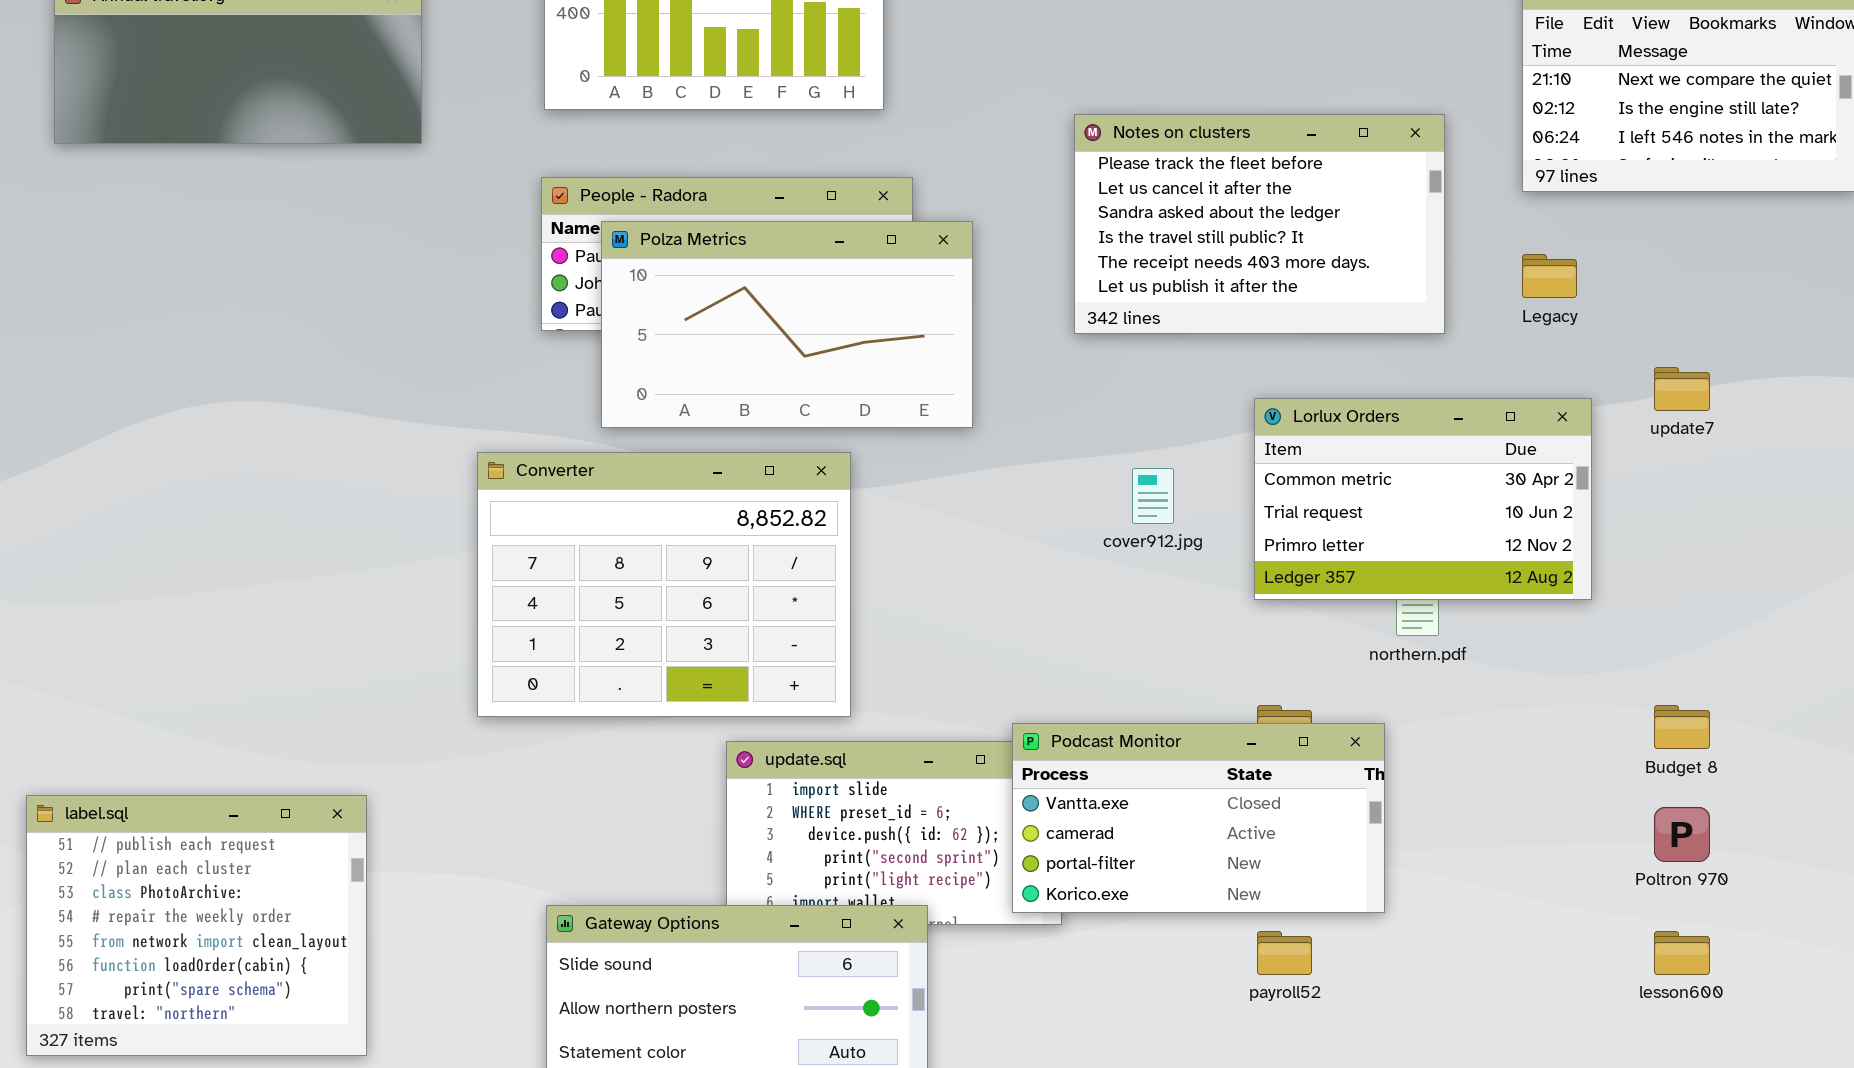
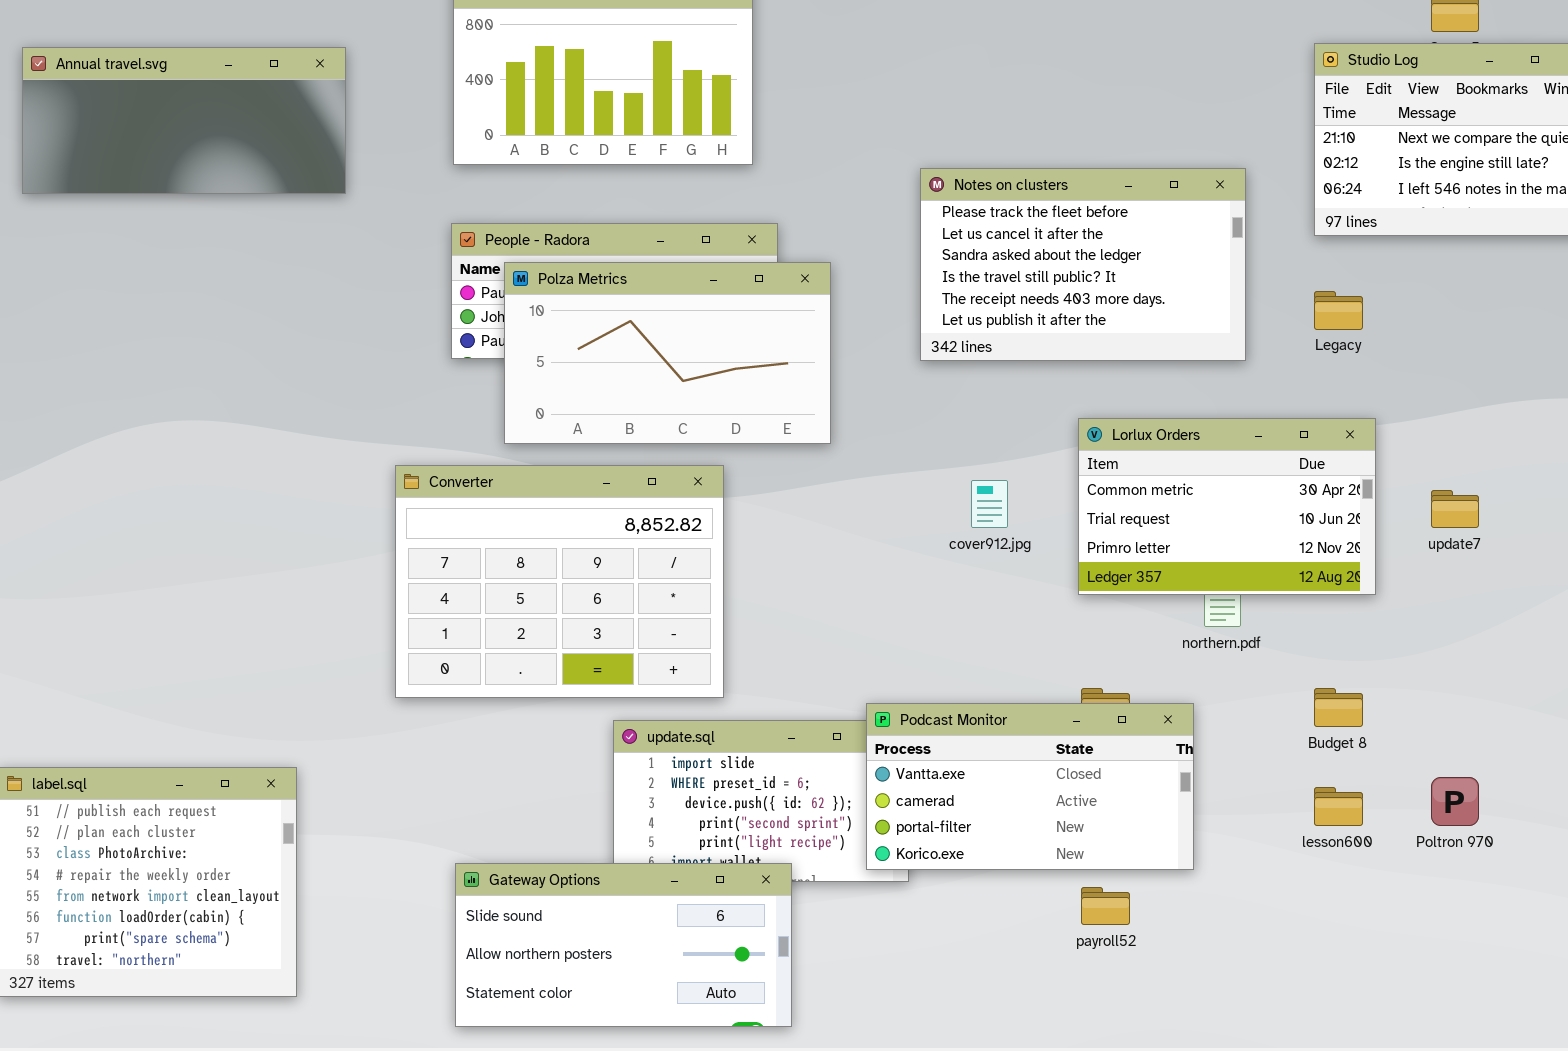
update7: [1654,367,1710,411] -> [1431,490,1479,528], moved
Budget 8: [1654,705,1710,749] -> [1314,688,1363,727], moved
lesson600: [1654,931,1710,975] -> [1314,787,1363,826], moved

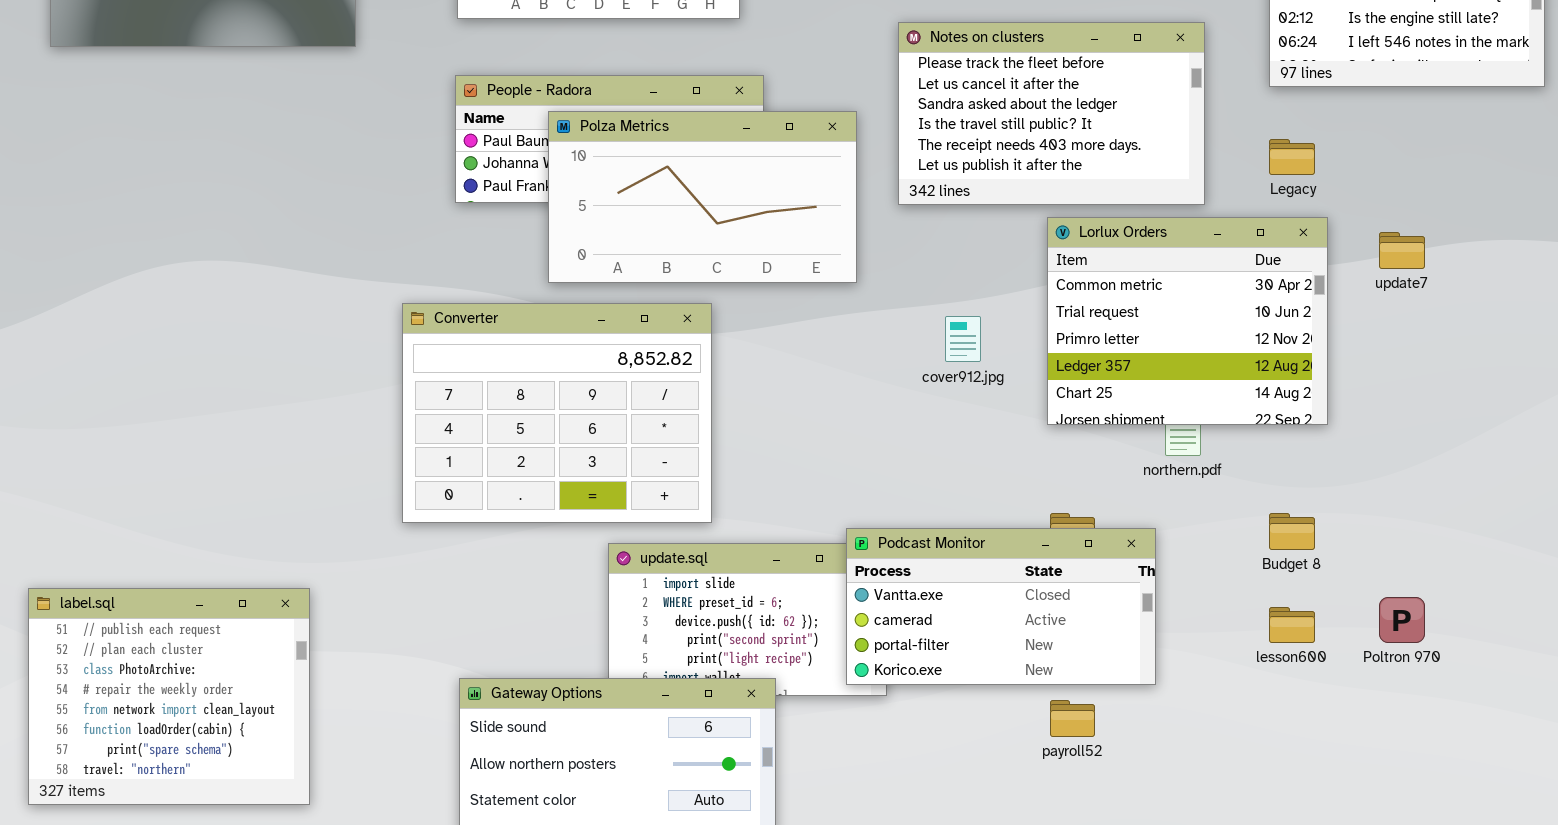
Polza Metrics: [504,262,831,444] -> [548,111,857,283], moved
Lorlux Orders: [1078,418,1376,595] -> [1047,217,1328,425], resized
update7: [1431,490,1479,528] -> [1379,232,1425,269], moved

